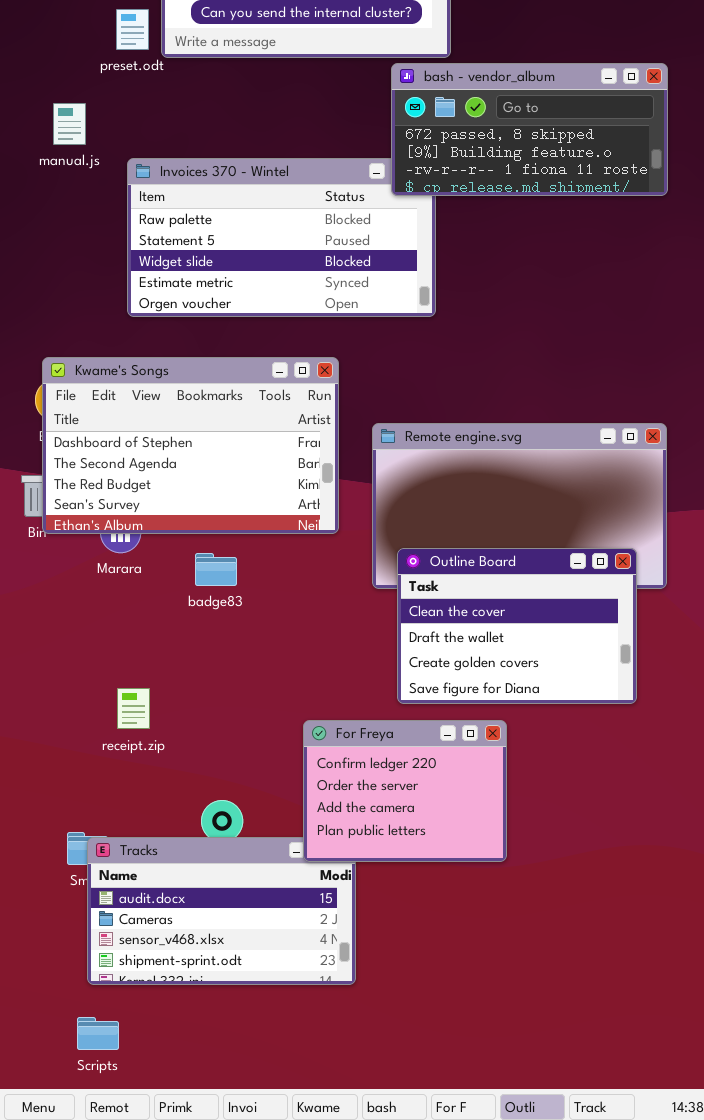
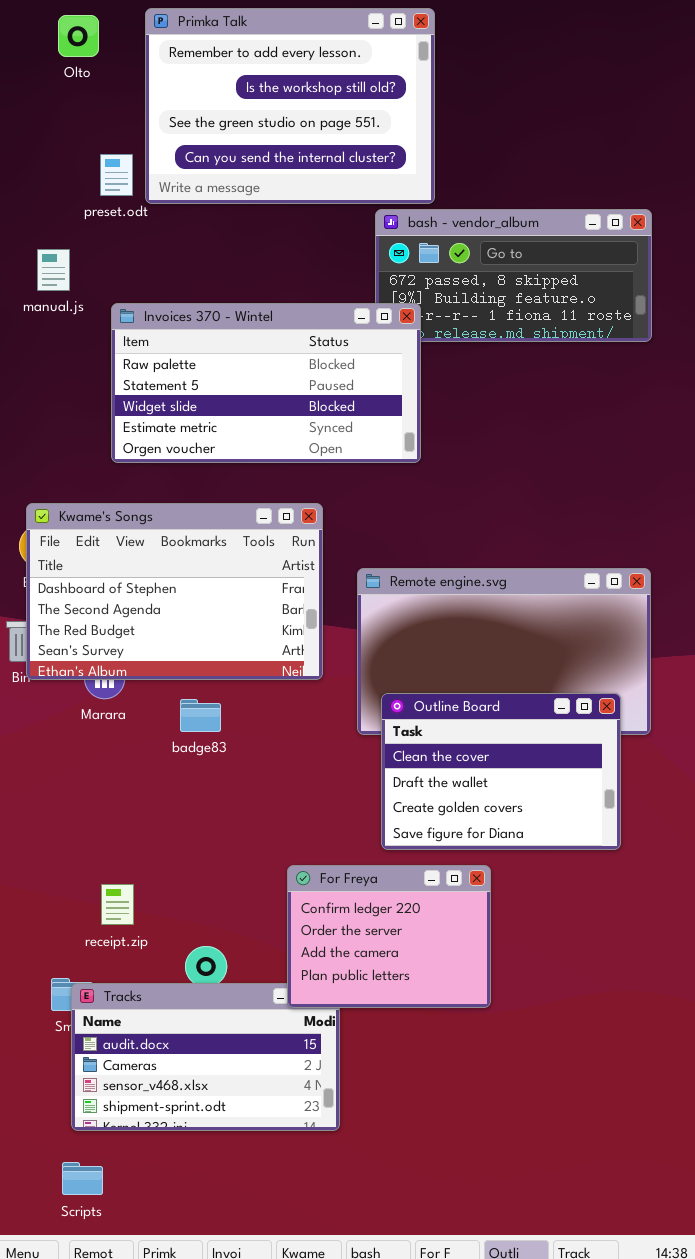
Invoices 370 - Wintel: [127,158,436,317] -> [111,303,421,463], raised
receipt.zip: [117,688,150,729] -> [101,884,134,925], moved

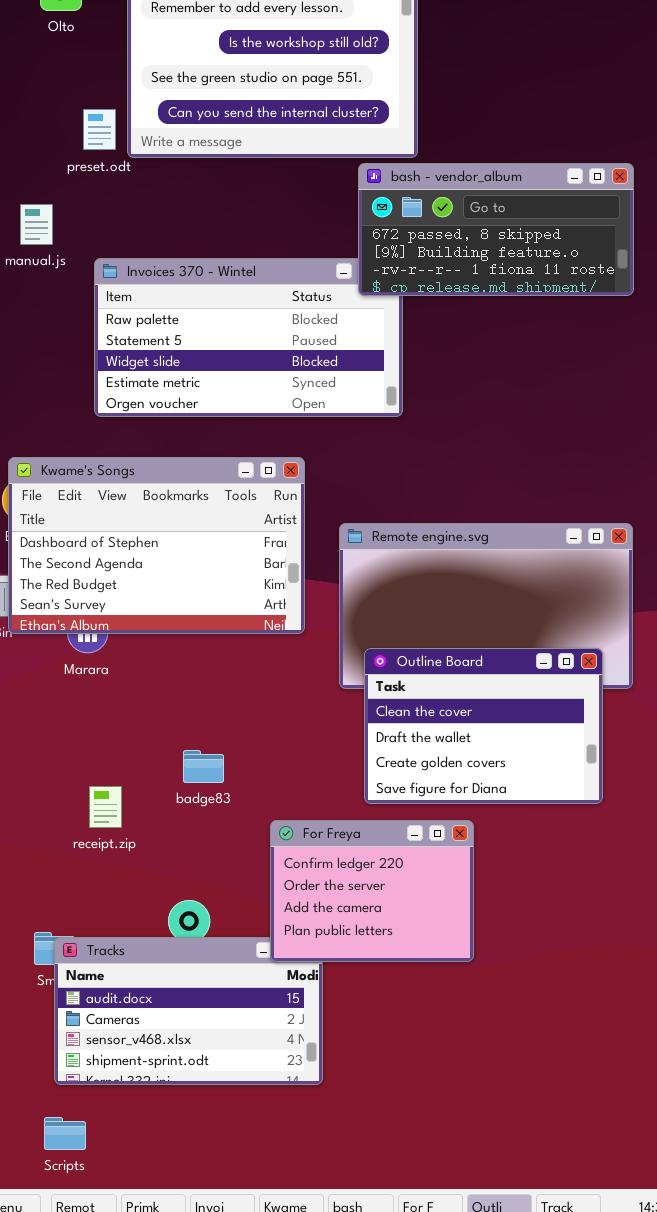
bash - vendor_album: [375,209,652,342] -> [358,163,634,296], raised
badge83: [180,699,221,732] -> [183,750,224,783], moved
receipt.zip: [101,884,134,925] -> [89,786,122,828], moved

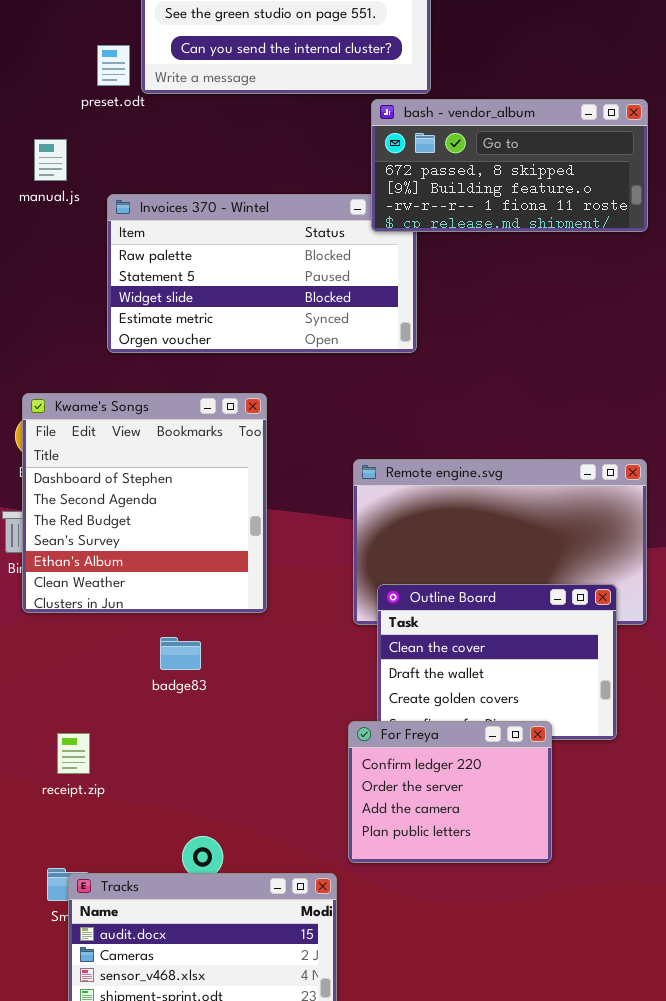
Kwame's Songs: [8,457,305,634] -> [22,393,267,613], resized
badge83: [183,750,224,783] -> [160,637,201,670], moved
receipt.zip: [89,786,122,828] -> [57,733,90,774], moved
For Freya: [270,820,474,962] -> [348,721,552,863], moved

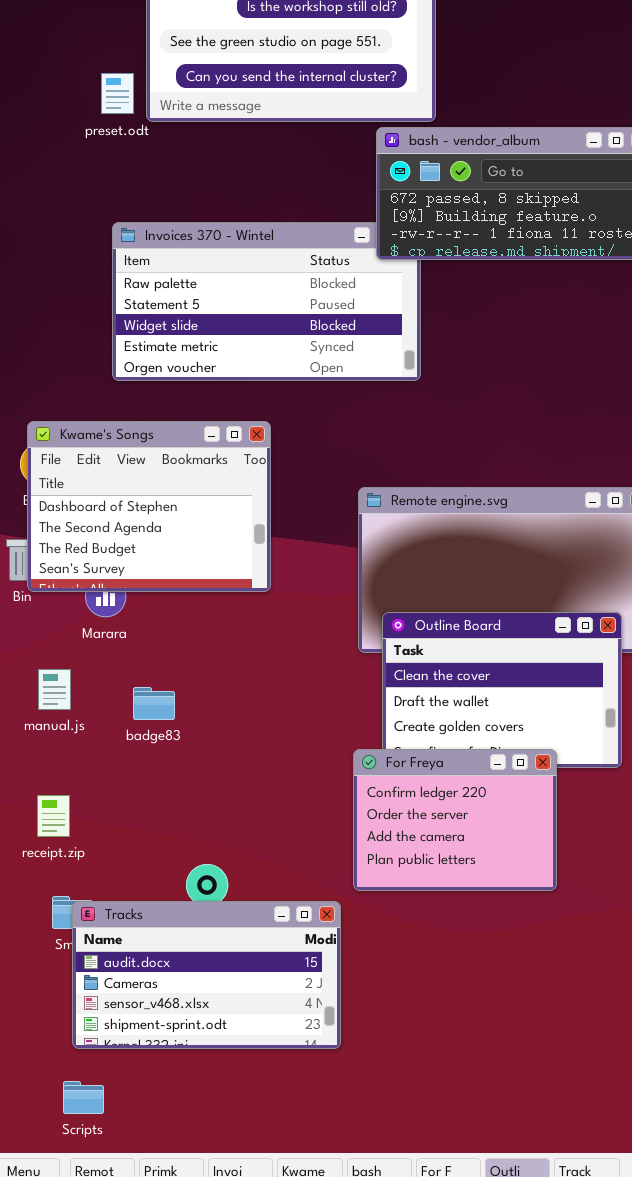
manual.js: [34,139,67,181] -> [38,669,71,710], moved
Kwame's Songs: [22,393,267,613] -> [27,421,271,592], resized
badge83: [160,637,201,670] -> [133,687,175,720], moved
receipt.zip: [57,733,90,774] -> [37,795,70,837], moved

